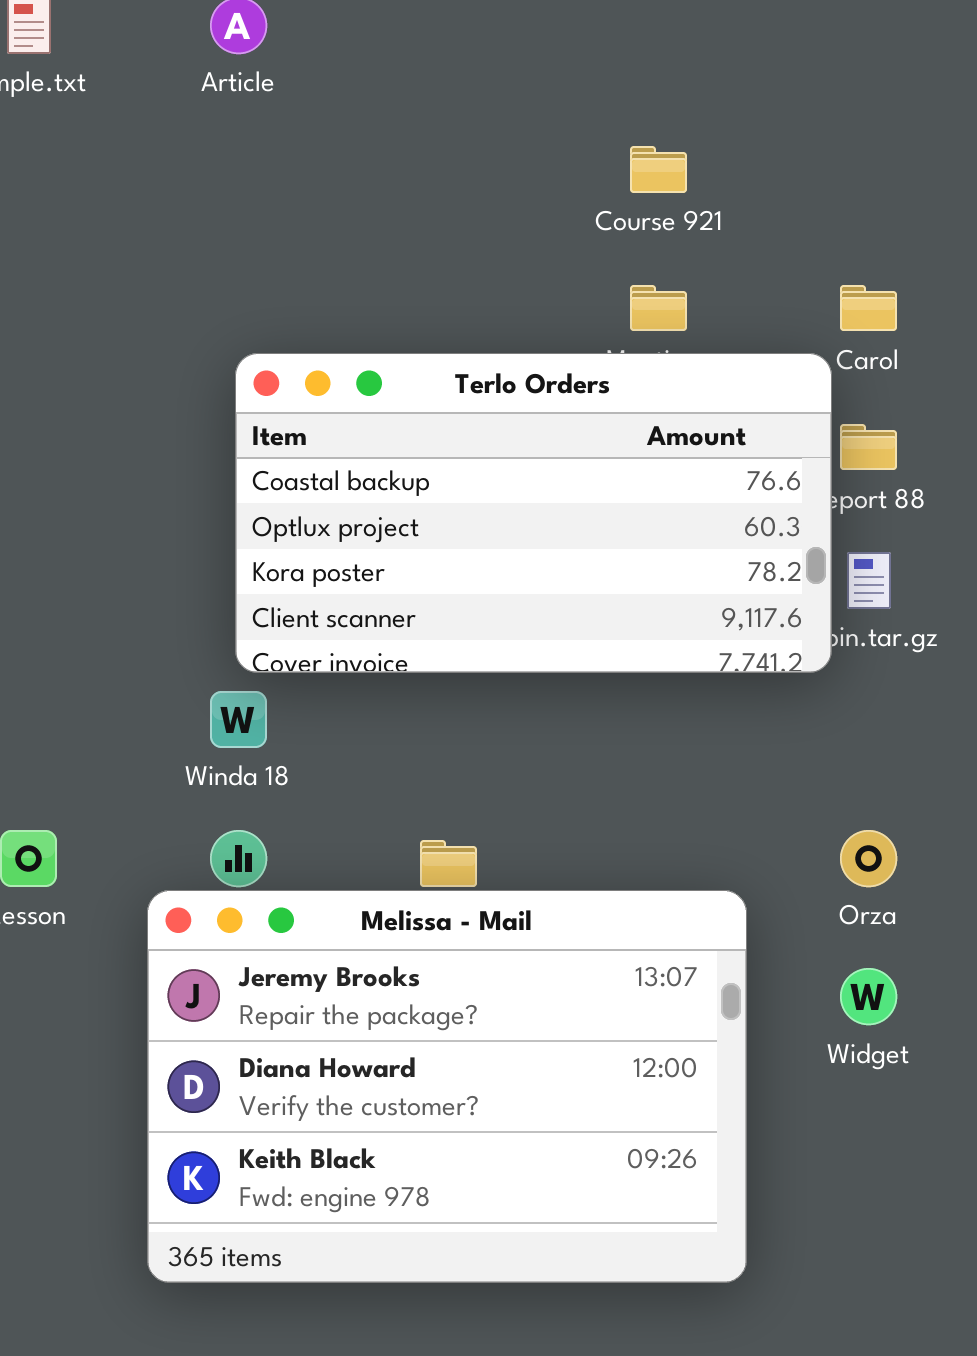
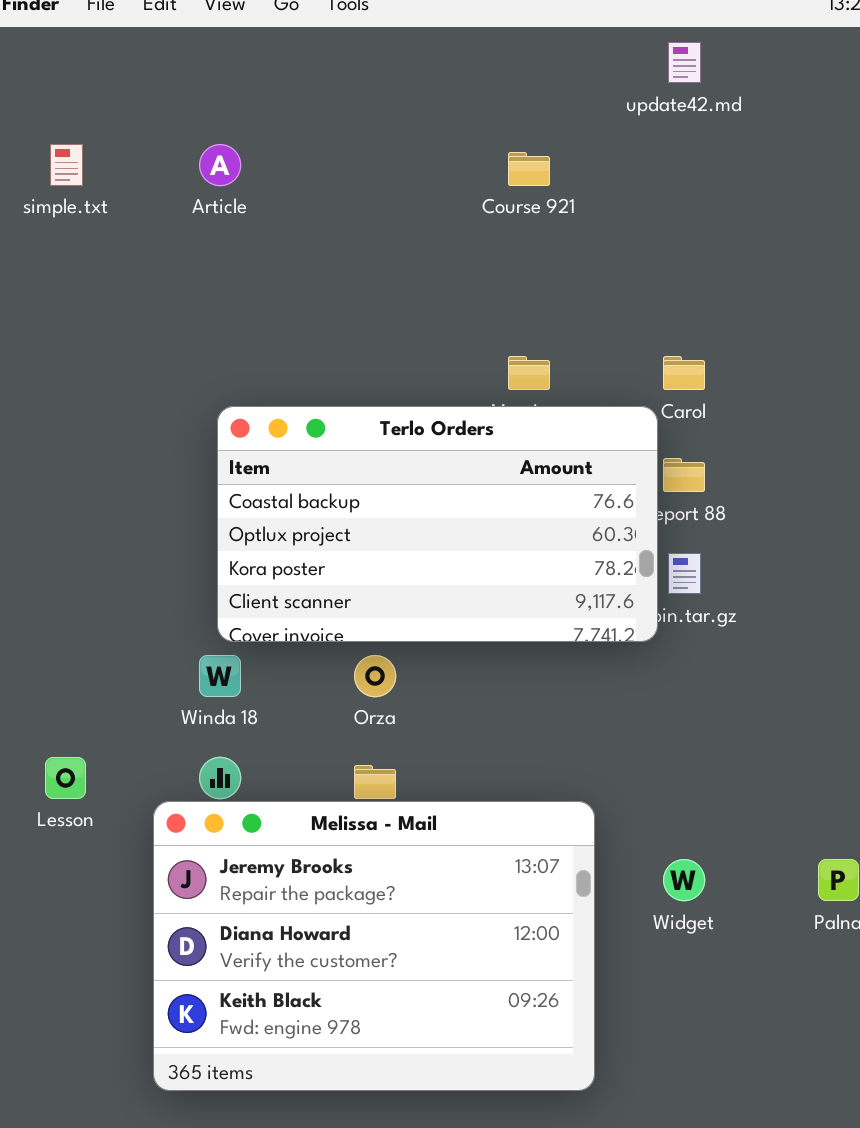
Course 921: [630,146,687,193] -> [508,152,550,186], moved
Orza: [840,830,897,887] -> [354,655,396,697], moved

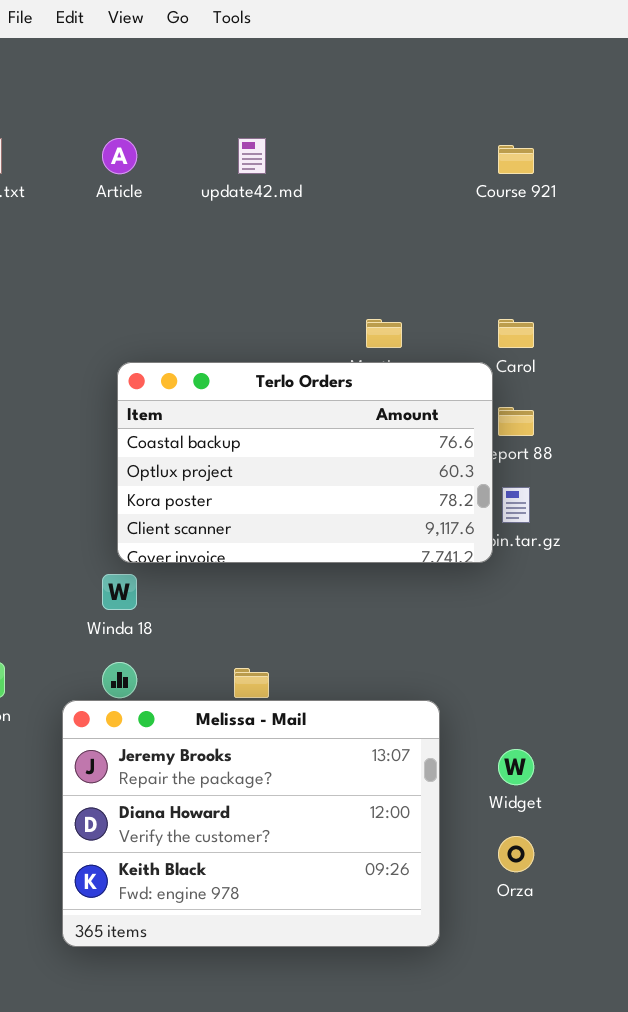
update42.md: [668,42,701,83] -> [238,138,266,174], moved
Course 921: [508,152,550,186] -> [498,145,534,174], moved
Orza: [354,655,396,697] -> [498,836,534,872], moved

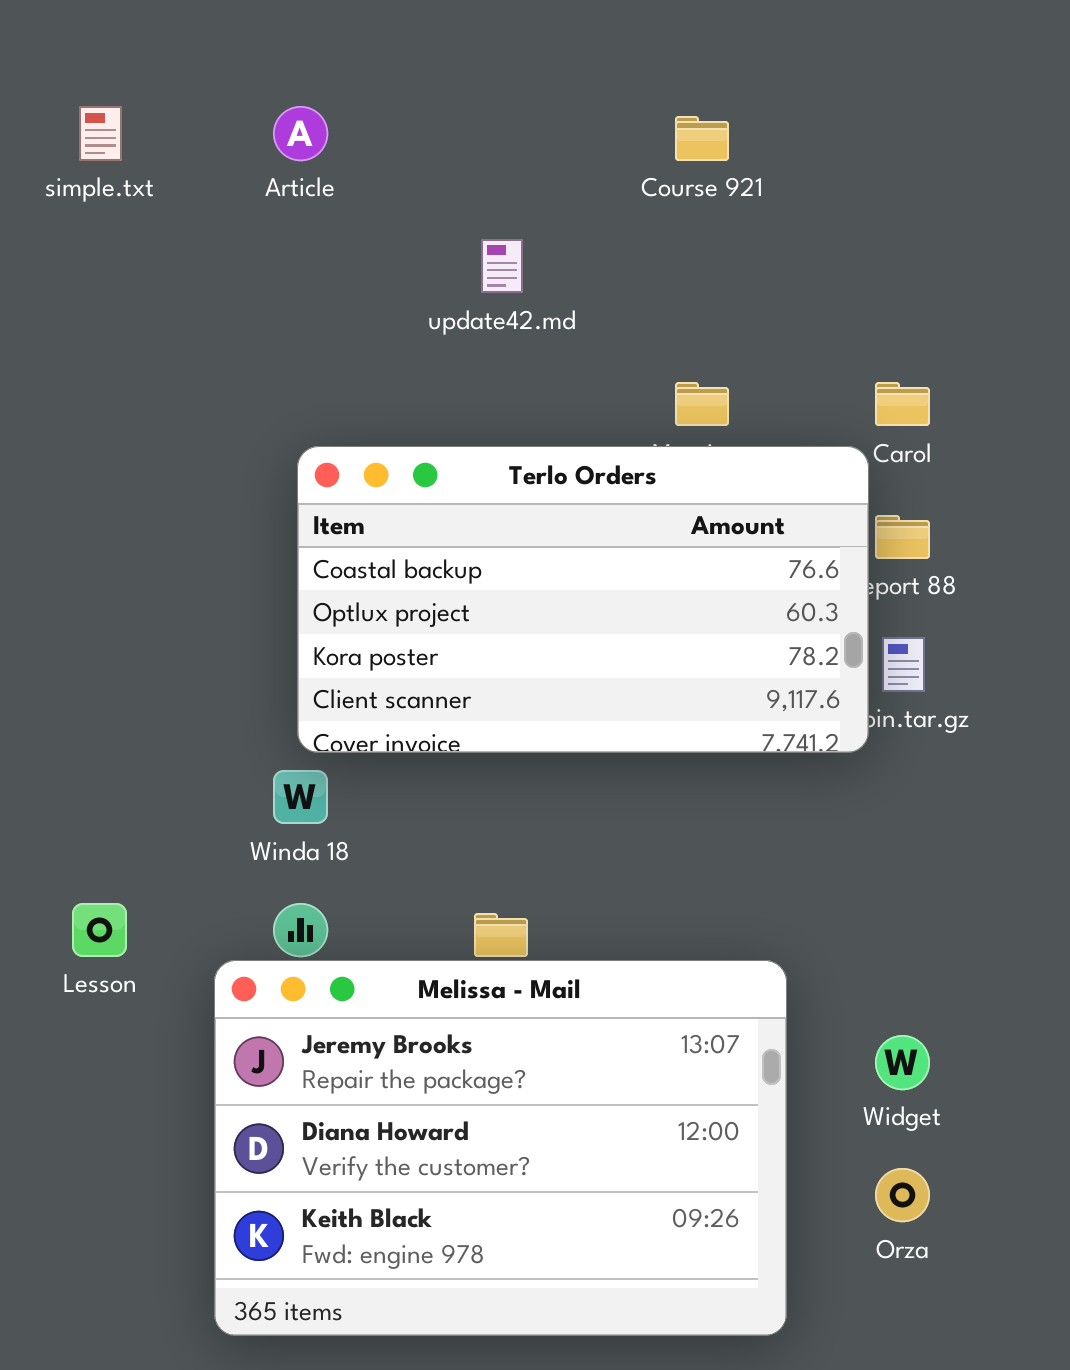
update42.md: [238,138,266,174] -> [481,239,523,293], moved
Course 921: [498,145,534,174] -> [675,116,729,161], moved

